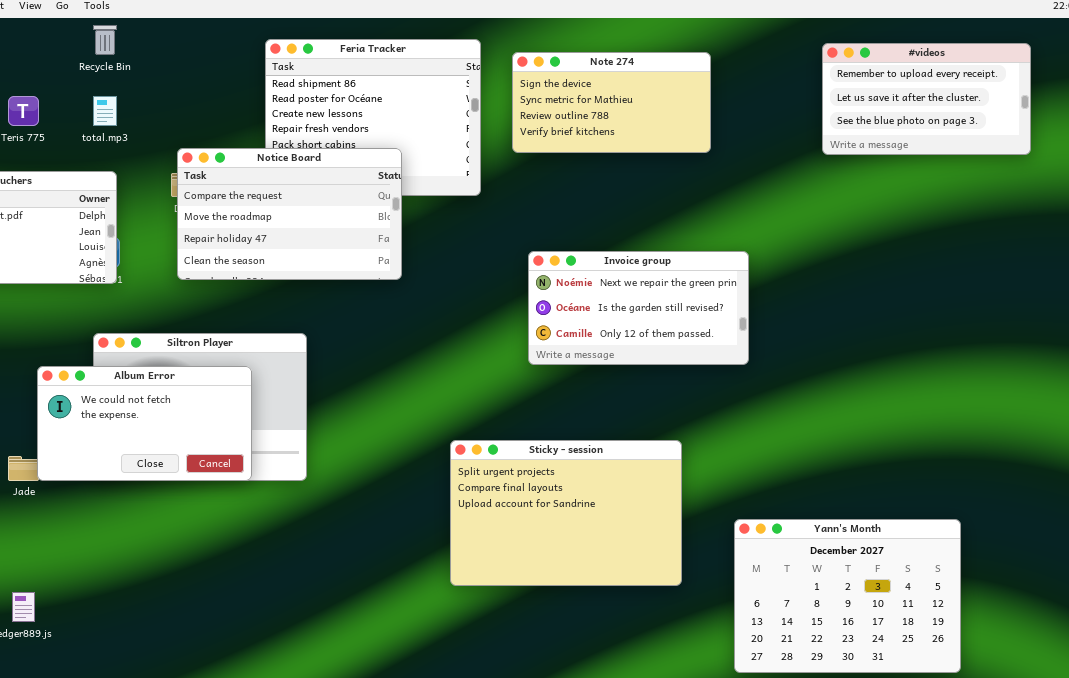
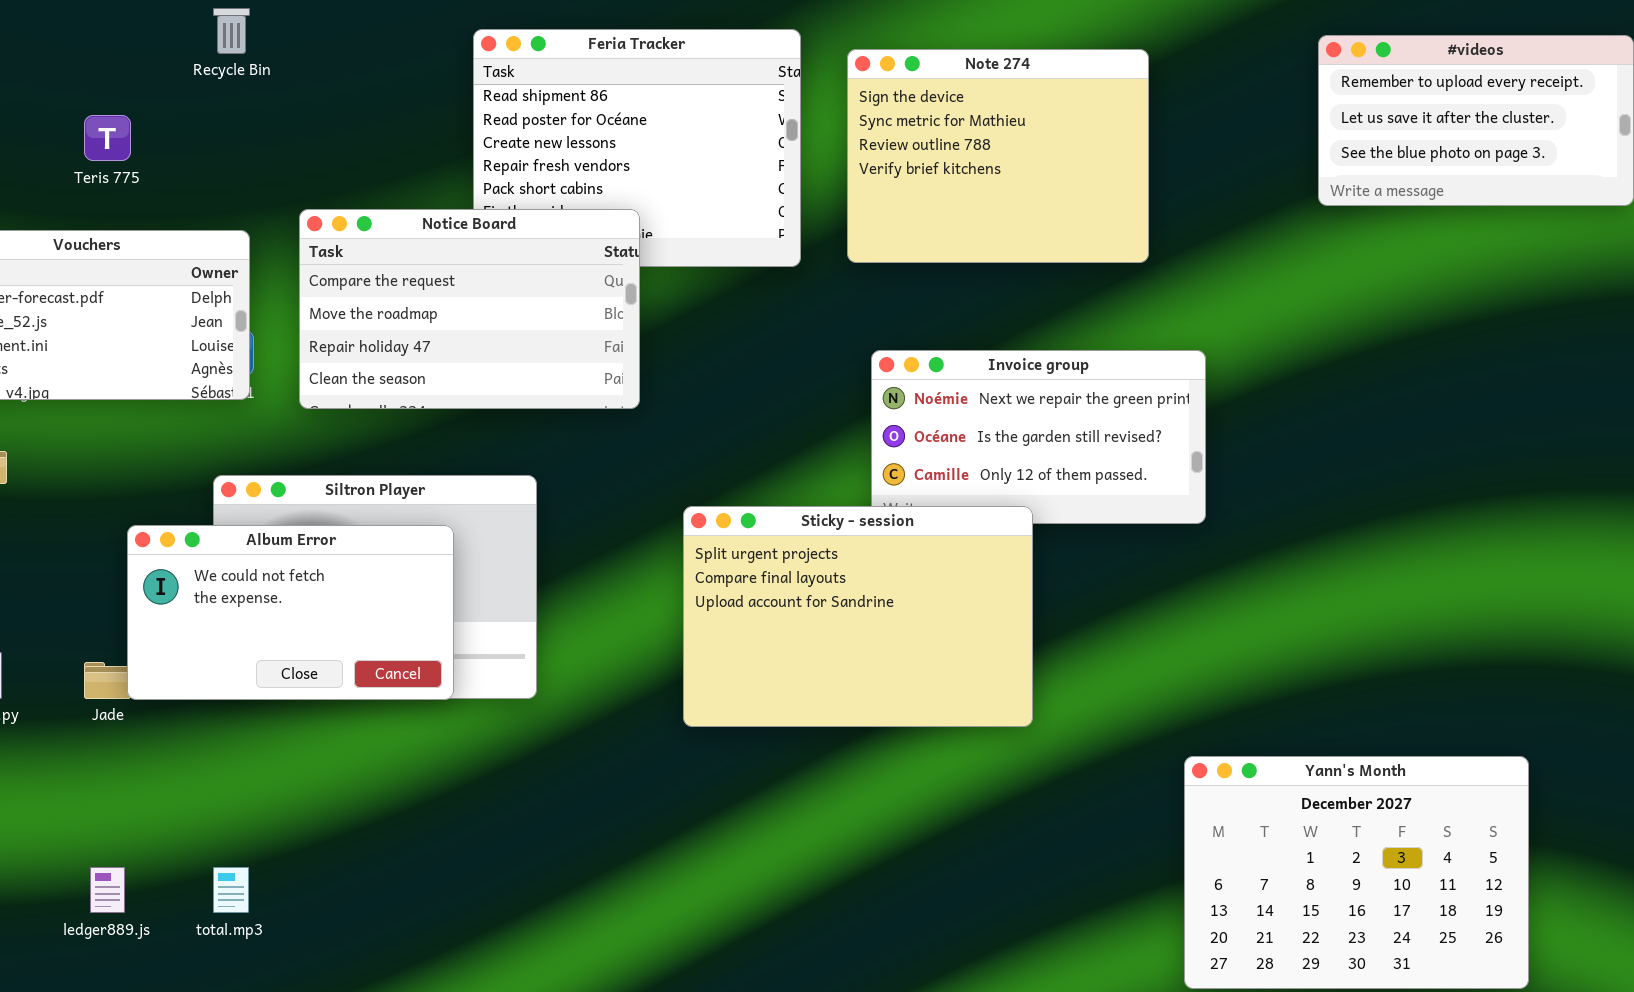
Note 274: [512,52,711,153] -> [847,49,1149,263], resized
total.mp3: [93,96,117,126] -> [213,867,249,913], moved
Notice Board: [177,148,402,280] -> [299,209,640,409], moved
Sticky - session: [450,440,682,586] -> [683,506,1033,727], moved

